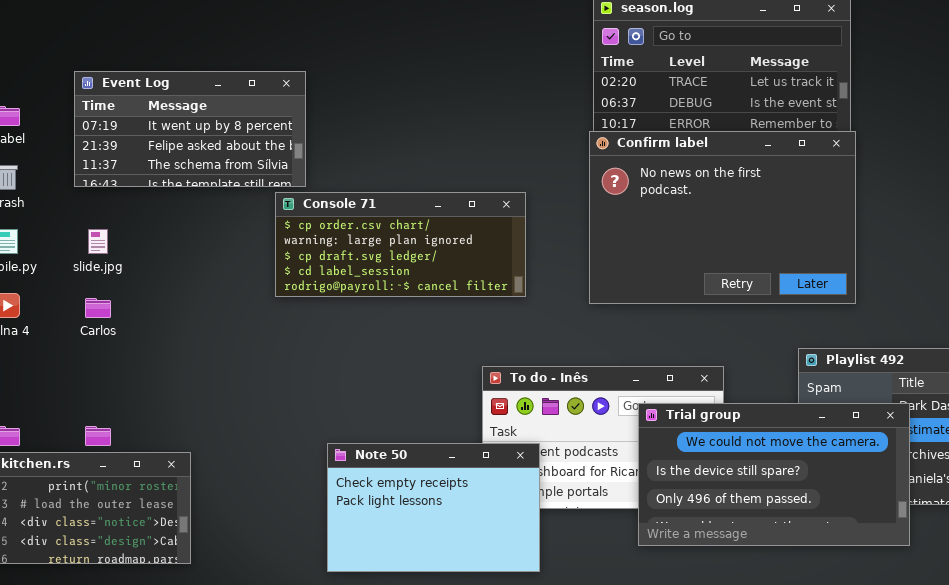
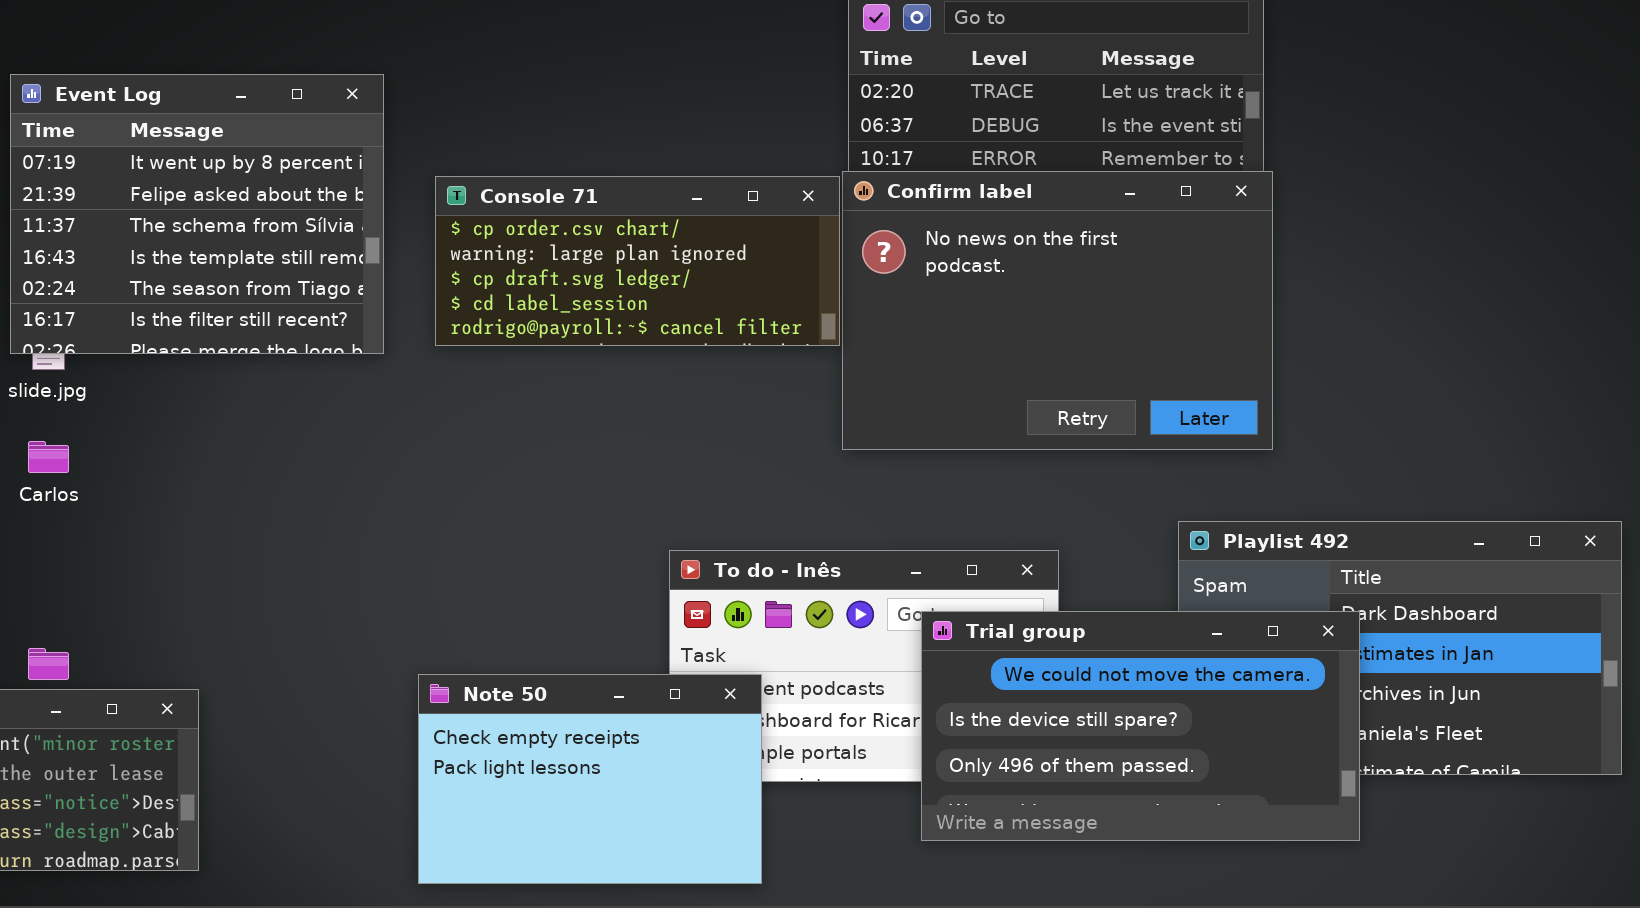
Event Log: [74,71,306,187] -> [10,74,384,354], resized
Console 71: [275,192,526,297] -> [435,176,840,346], moved

